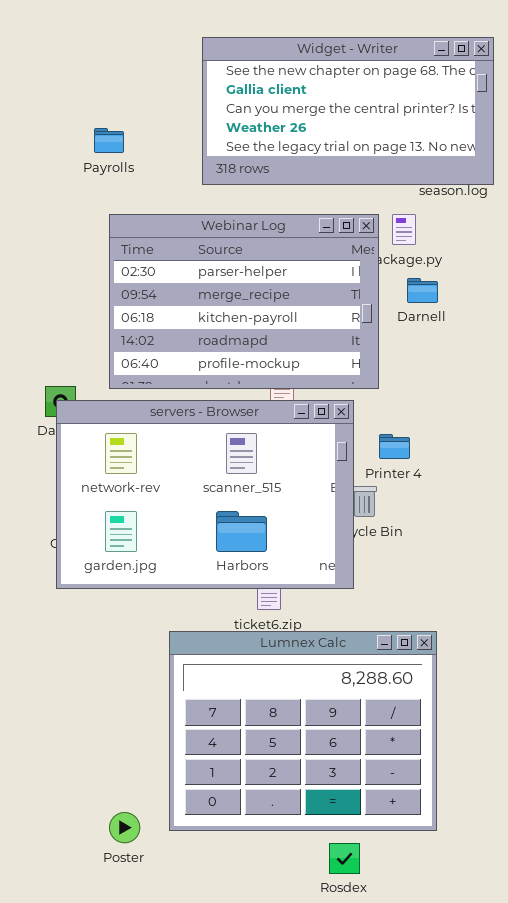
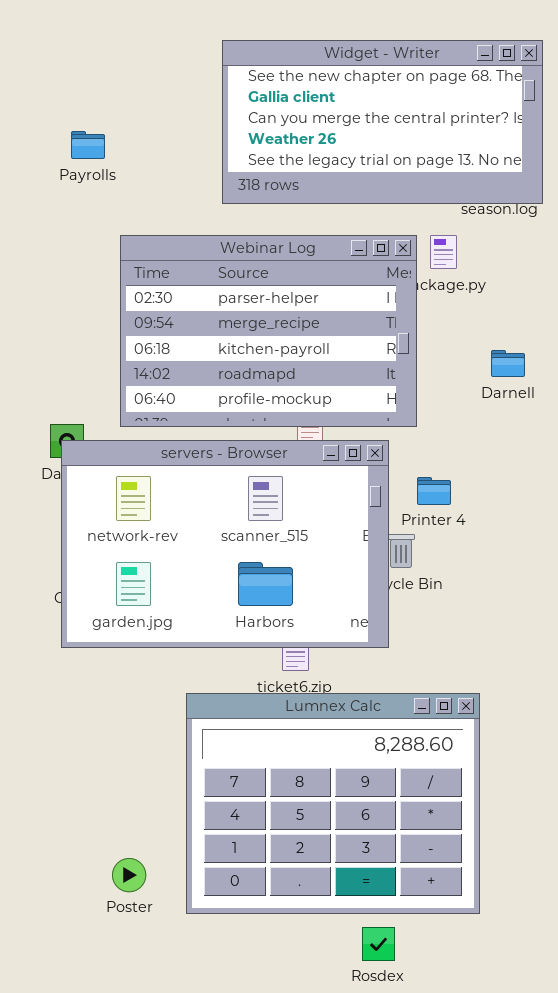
Payrolls: [94,128,124,153] -> [71,131,105,159], moved
Darnell: [407,278,438,303] -> [491,350,525,377], moved
Poster: [109,812,140,843] -> [112,858,146,892], moved

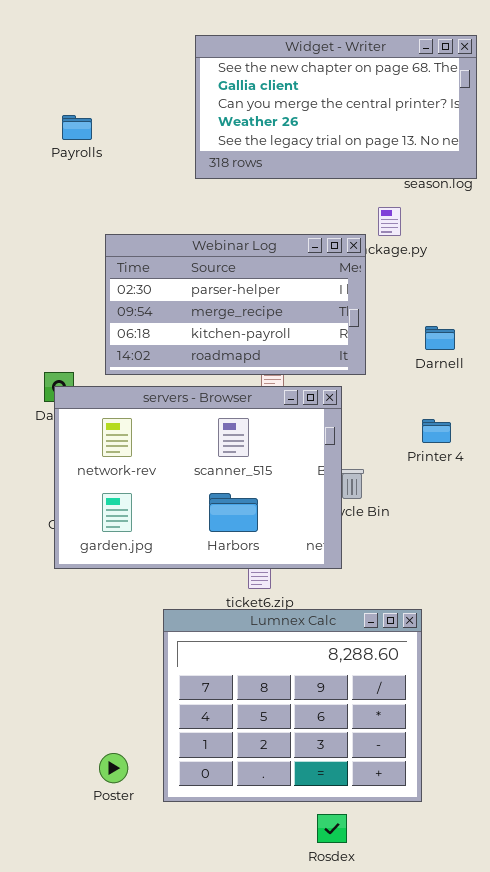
Webinar Log: [120,235,417,427] -> [105,234,366,375], resized
Darnell: [491,350,525,377] -> [425,326,455,350], moved
Printer 4: [417,477,451,505] -> [422,419,451,443], moved

